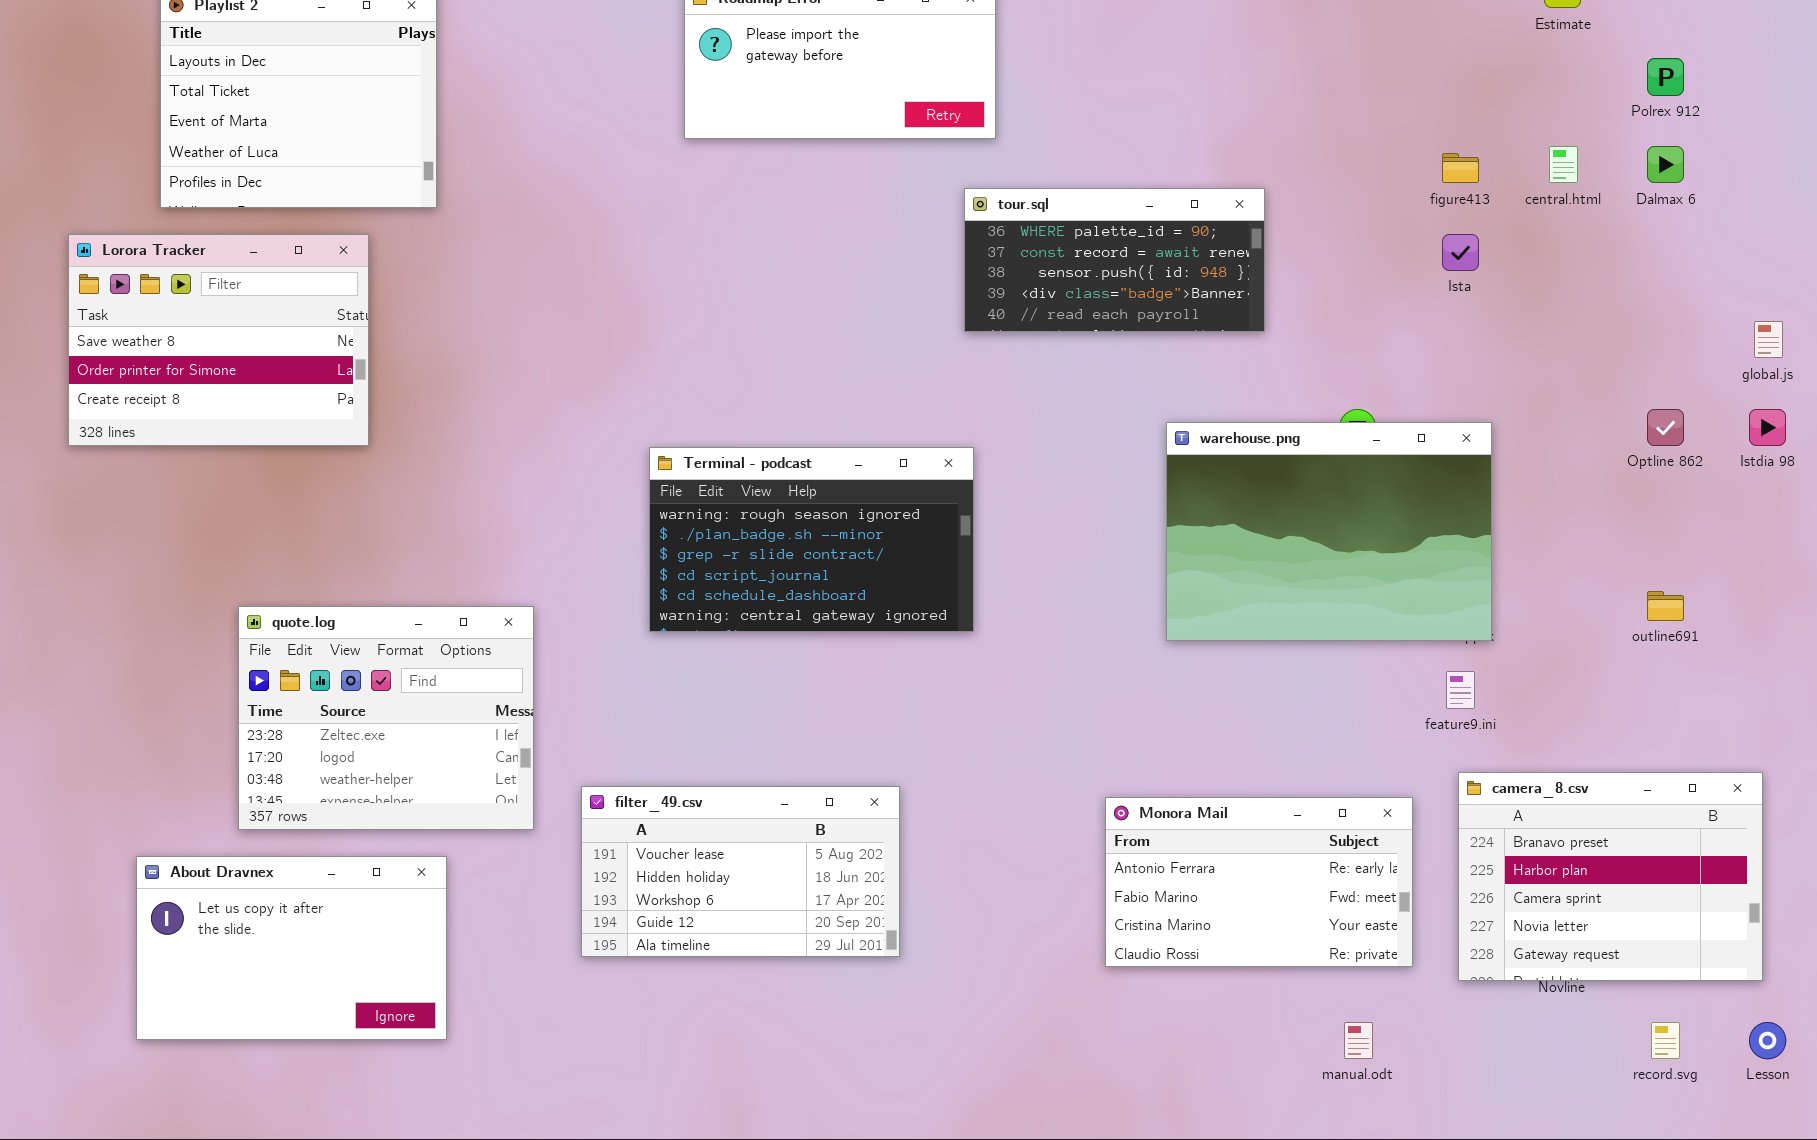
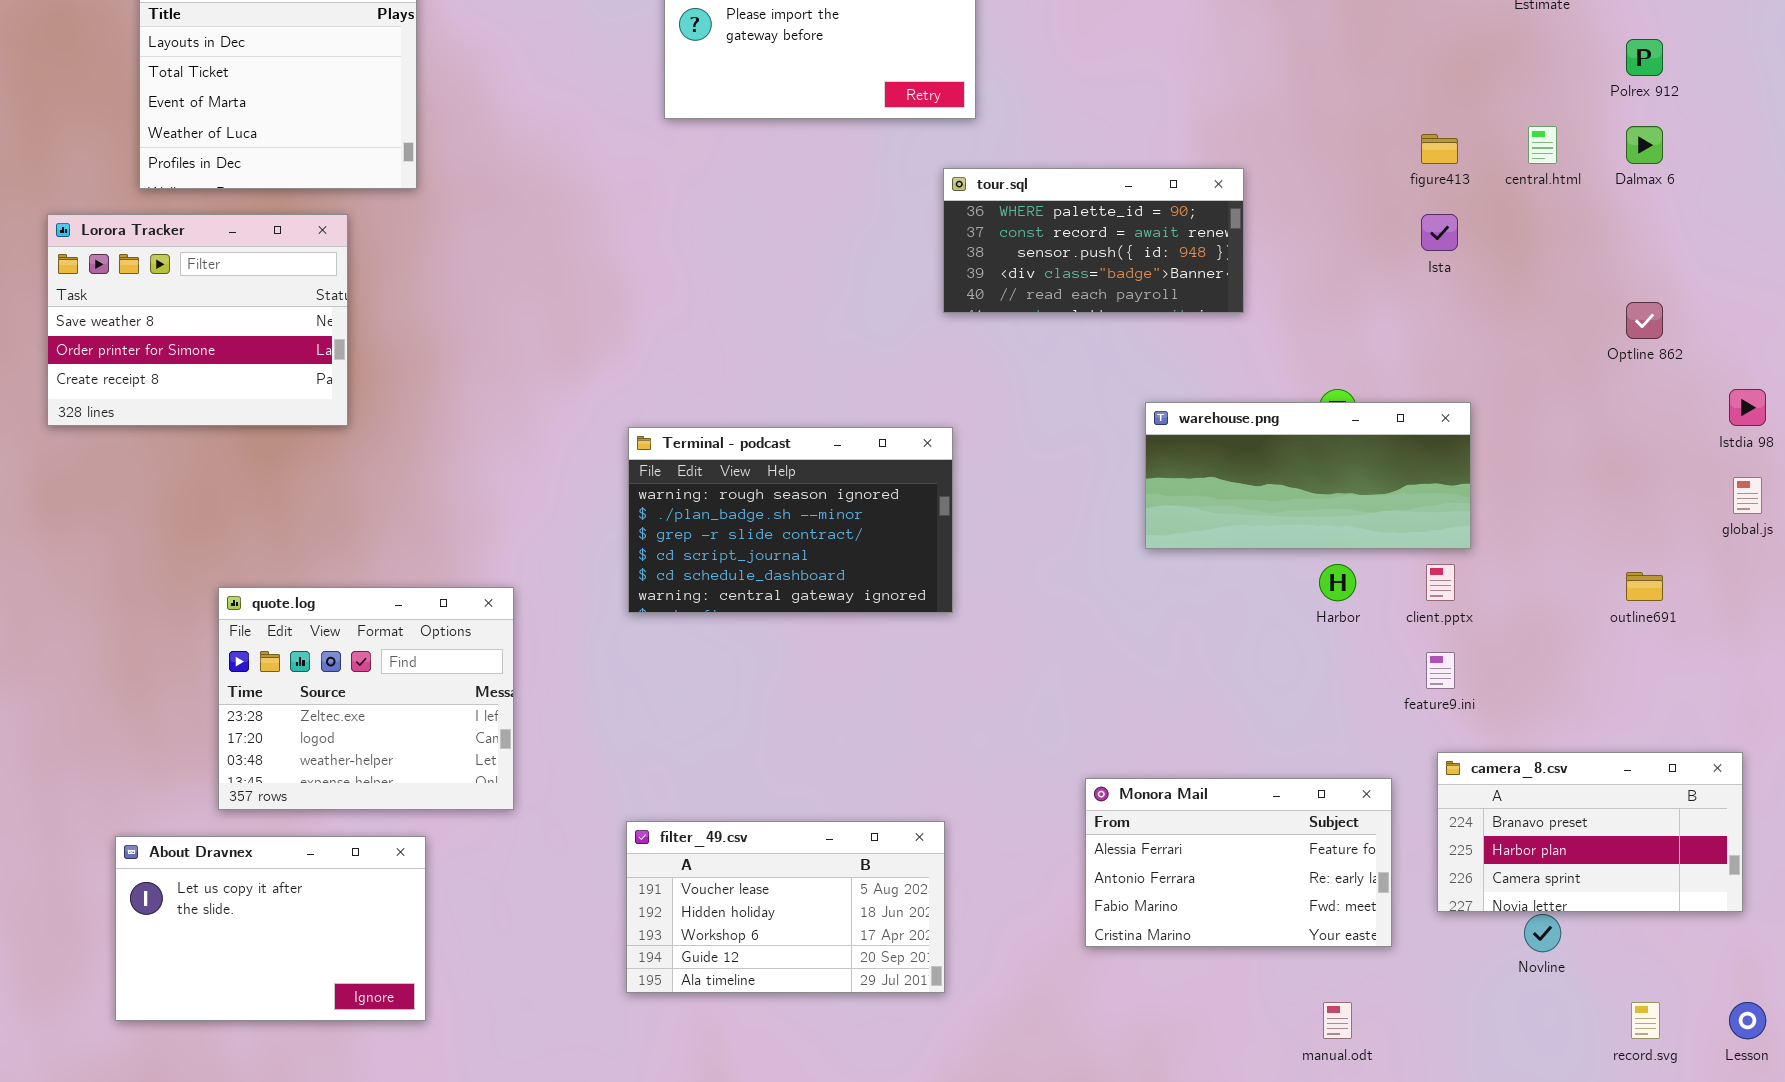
global.js: [1754,321,1783,358] -> [1733,477,1762,514], moved
Optline 862: [1647,409,1684,446] -> [1626,302,1663,339], moved
warehouse.png: [1166,422,1492,641] -> [1145,402,1471,549], resized
camera_8.csv: [1458,772,1763,981] -> [1437,752,1743,912], resized
filter_49.csv: [581,786,900,957] -> [626,821,945,993], moved
Monora Mail: [1105,797,1413,967] -> [1085,778,1392,947], scrolled up 1 row

